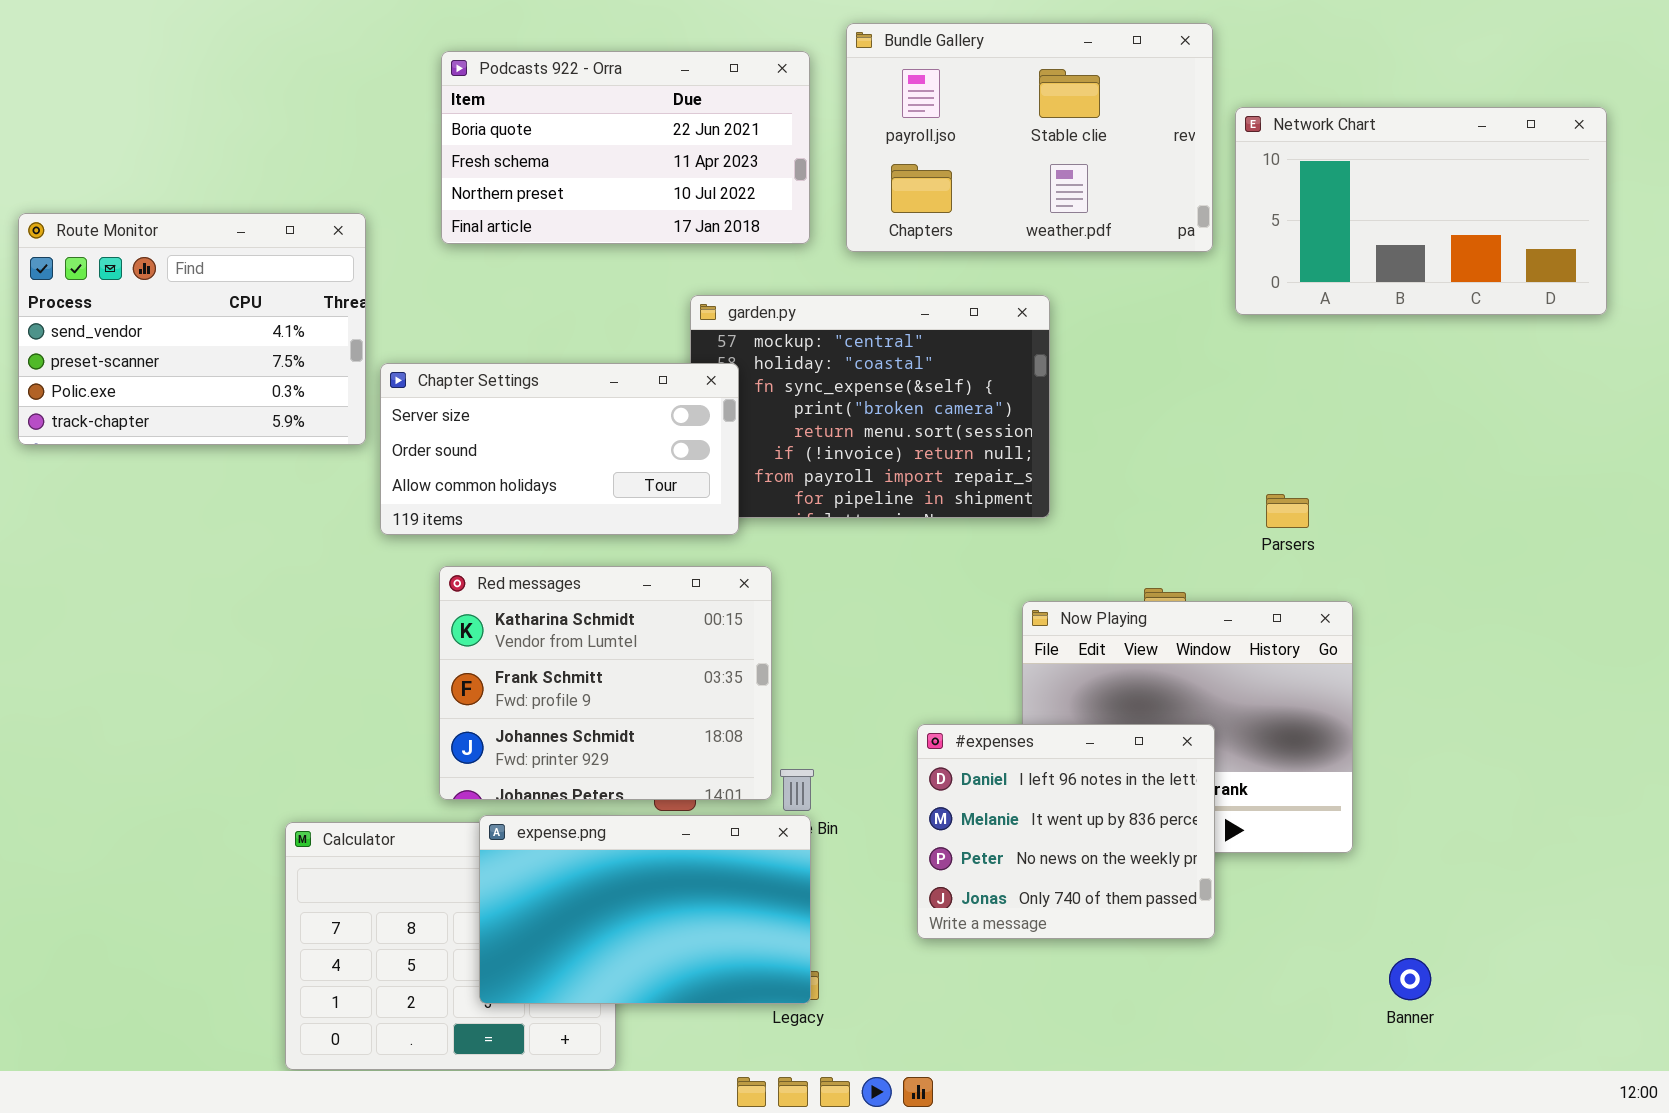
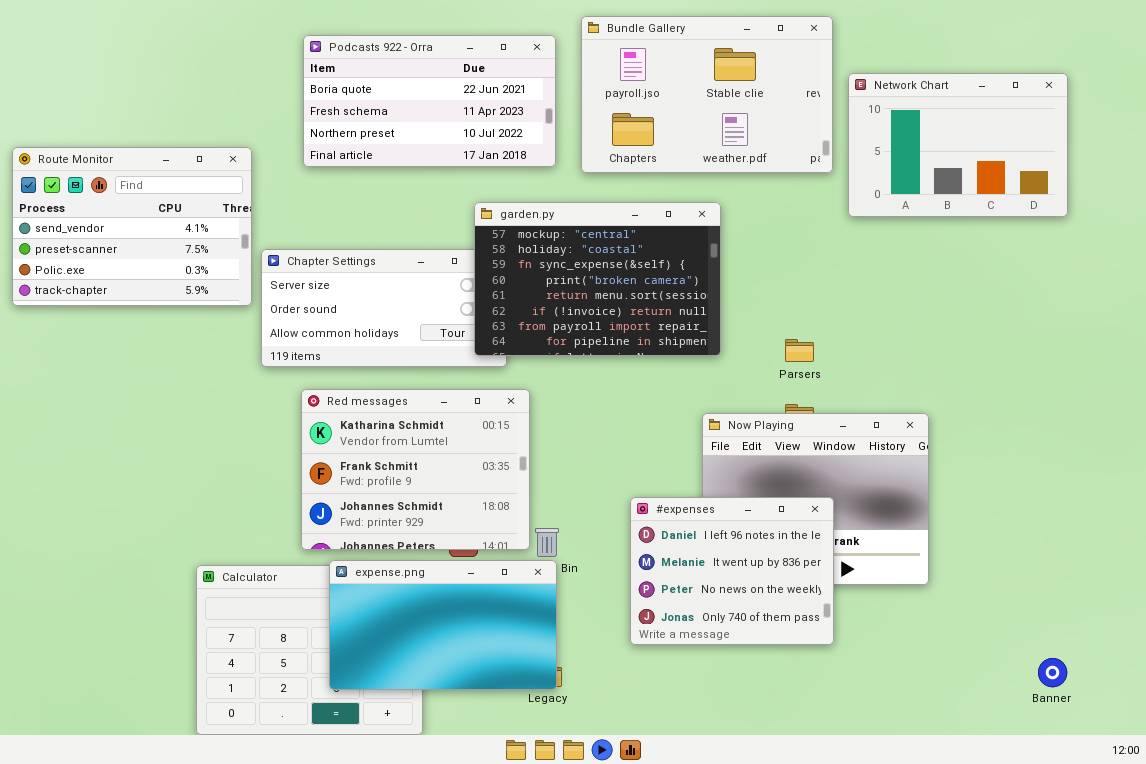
Network Chart: [1235,107,1607,315] -> [848,73,1068,217], resized
garden.py: [690,295,1050,518] -> [474,202,721,356], raised
Parsers: [1266,494,1309,528] -> [785,339,814,362], moved
Banner: [1389,958,1431,1000] -> [1038,658,1067,687], moved

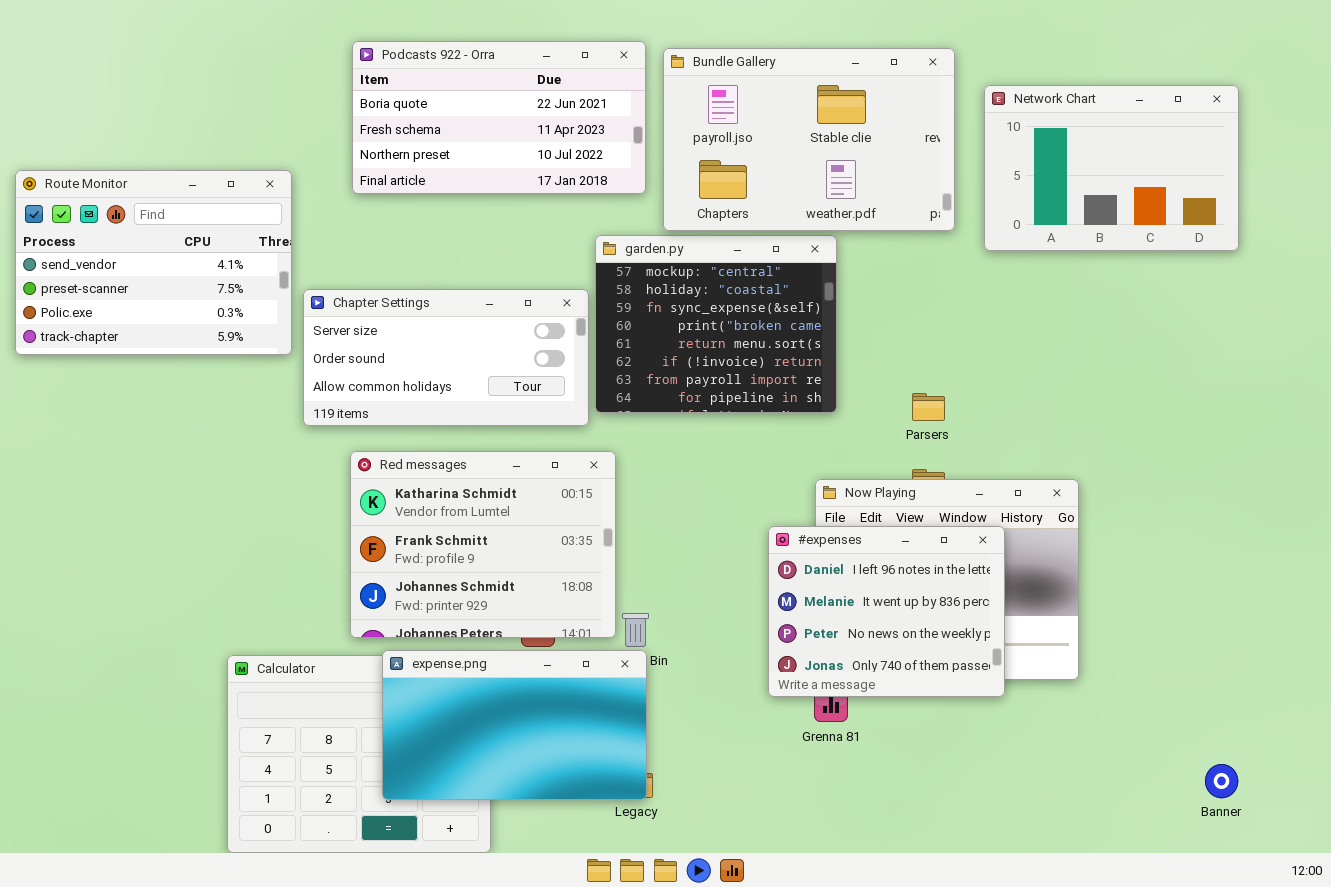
Bundle Gallery: [581,16,833,173] -> [663,48,955,231], moved
garden.py: [474,202,721,356] -> [595,235,837,413], resized
#expenses: [630,497,834,645] -> [768,526,1005,697], moved

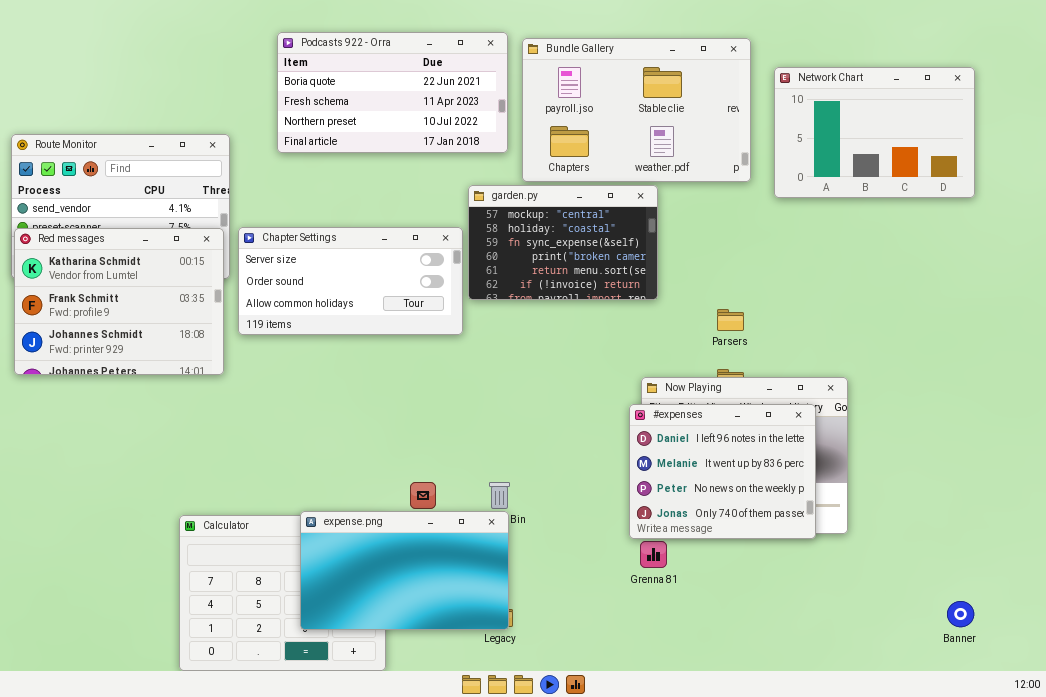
garden.py: [595,235,837,413] -> [468,185,658,300], resized
Red messages: [350,451,616,638] -> [14,228,224,375], moved
#expenses: [768,526,1005,697] -> [629,404,816,539], moved

